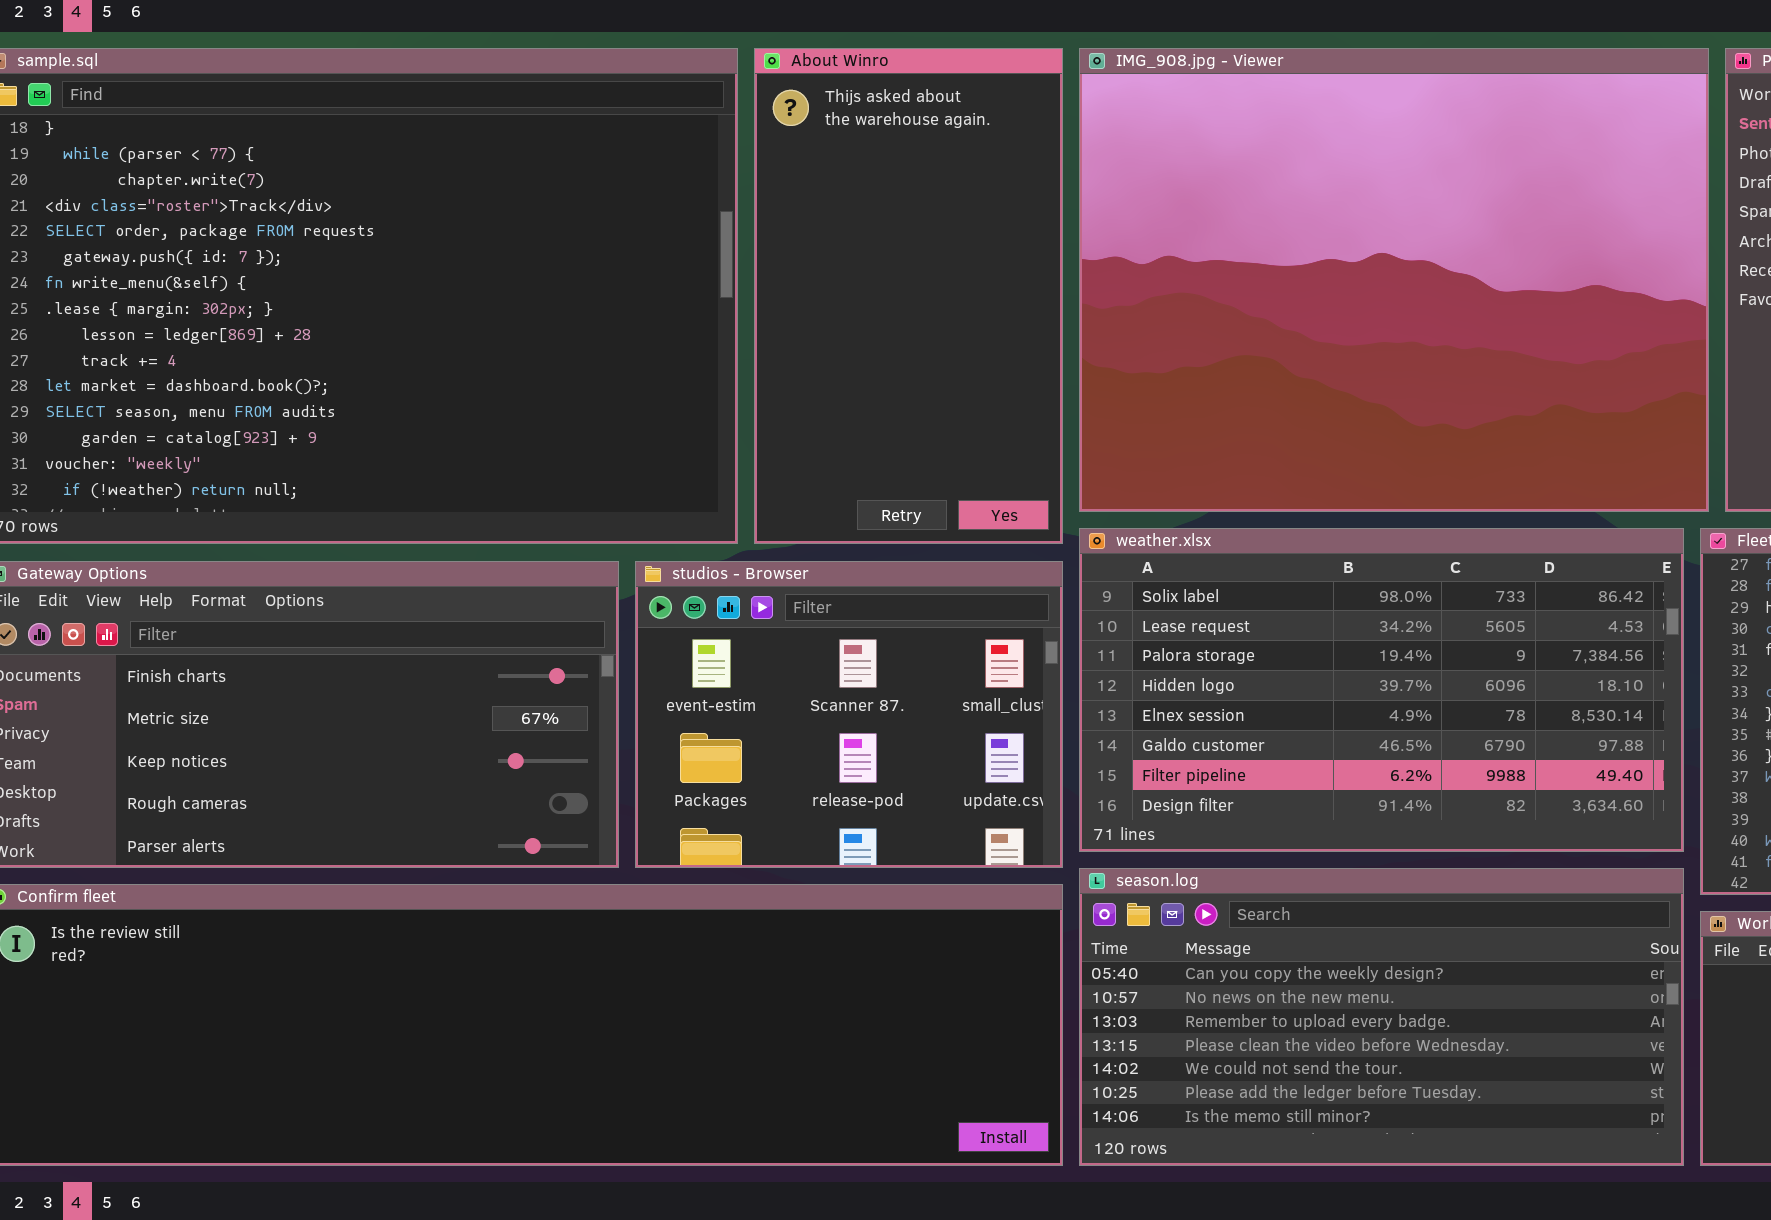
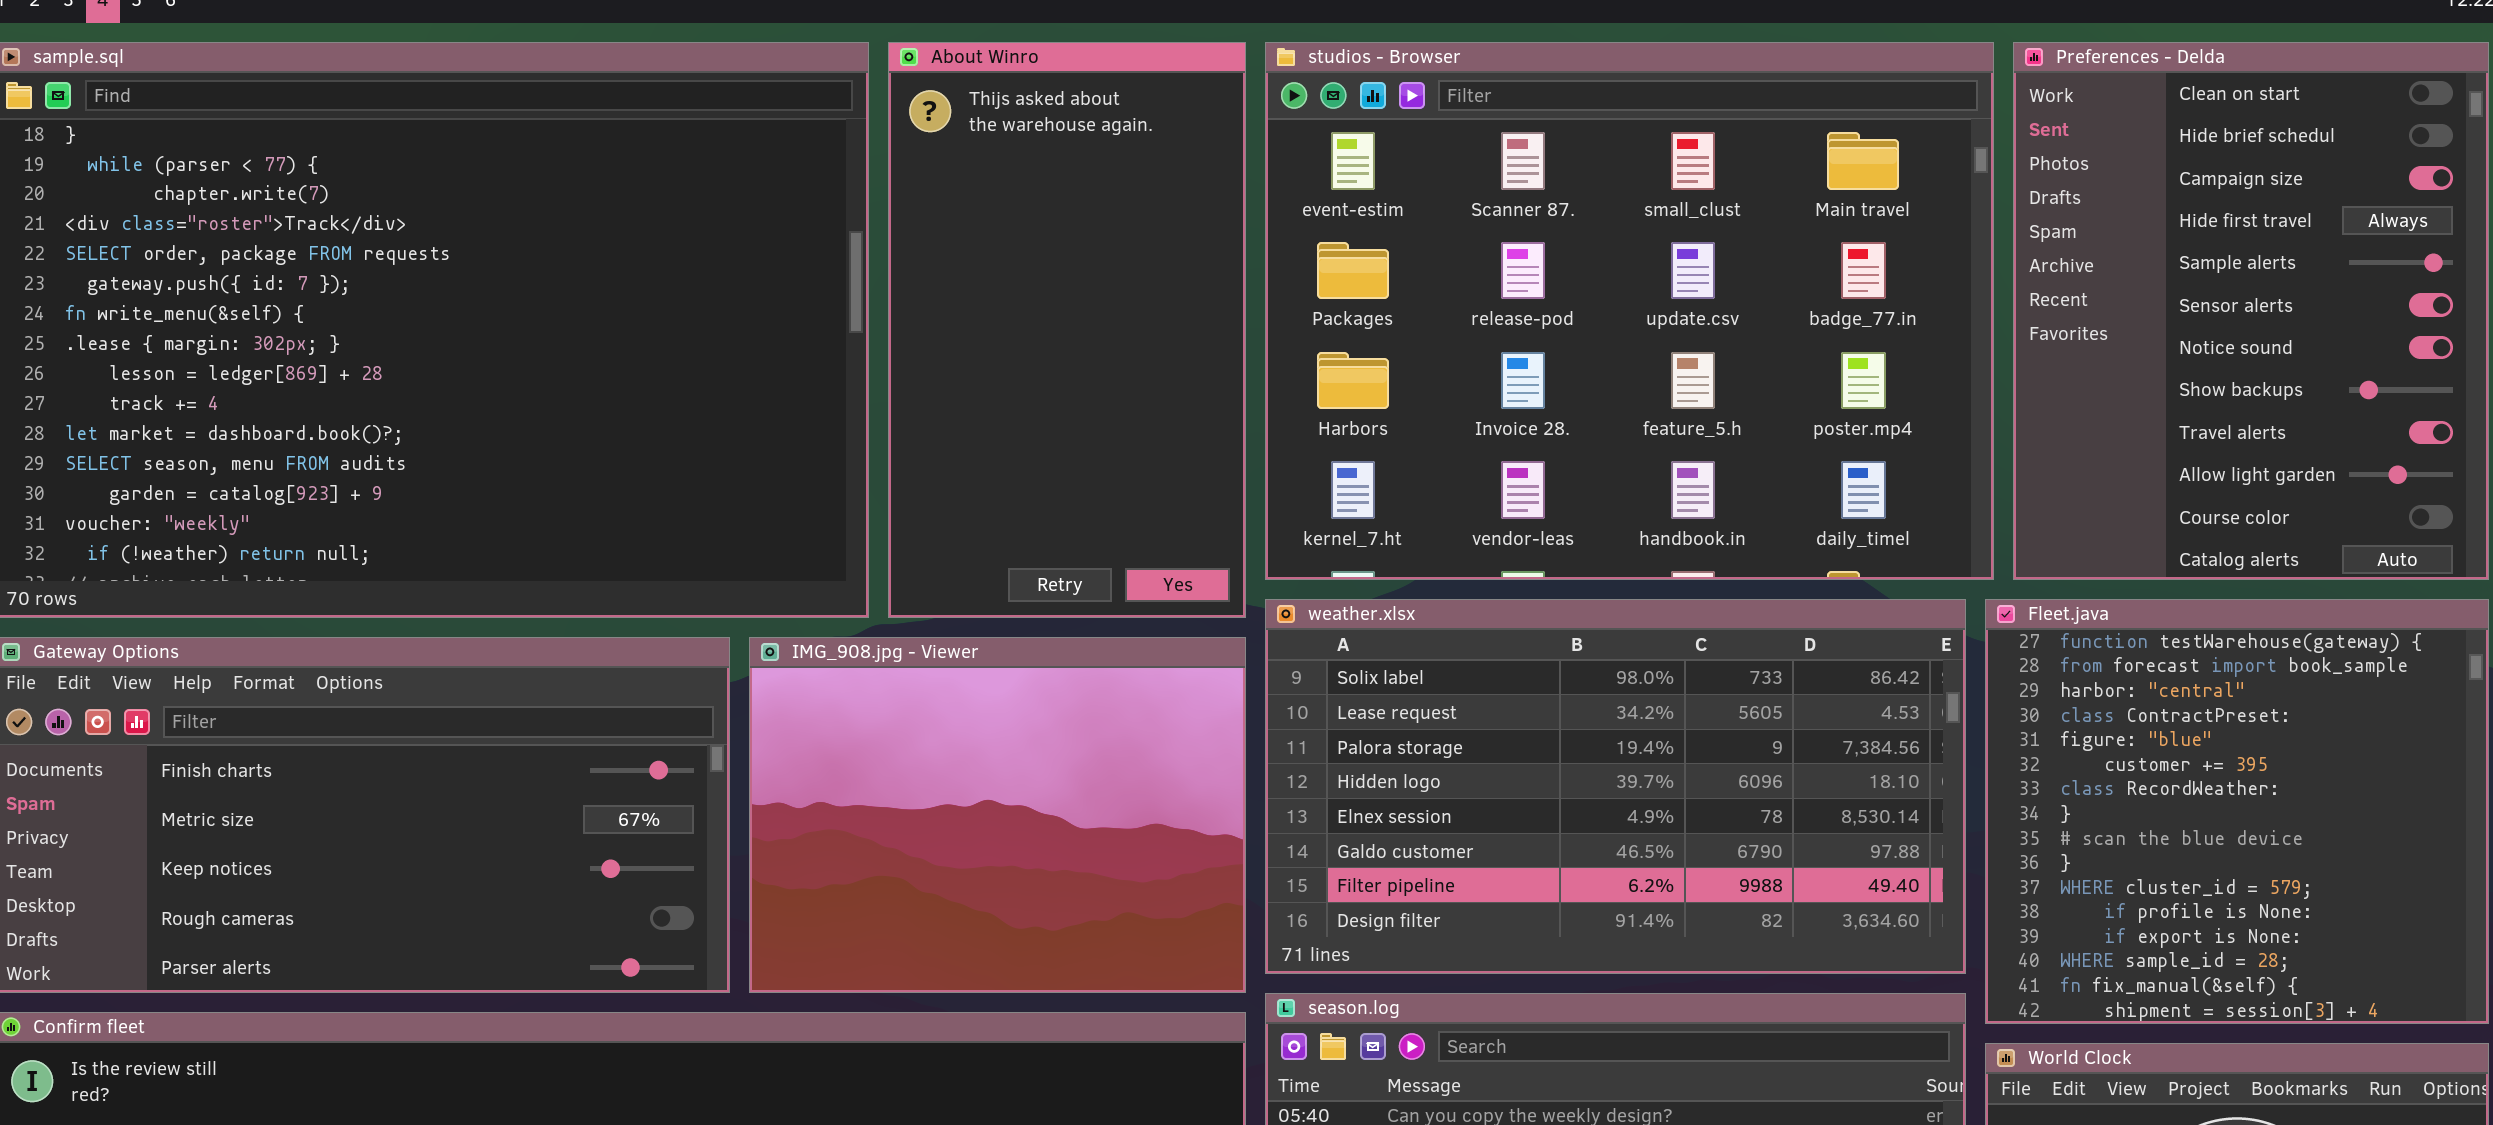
IMG_908.jpg - Viewer: [1079,48,1709,512] -> [749,637,1246,993], moved, resized
studios - Browser: [635,561,1063,868] -> [1265,42,1994,580], moved, resized

